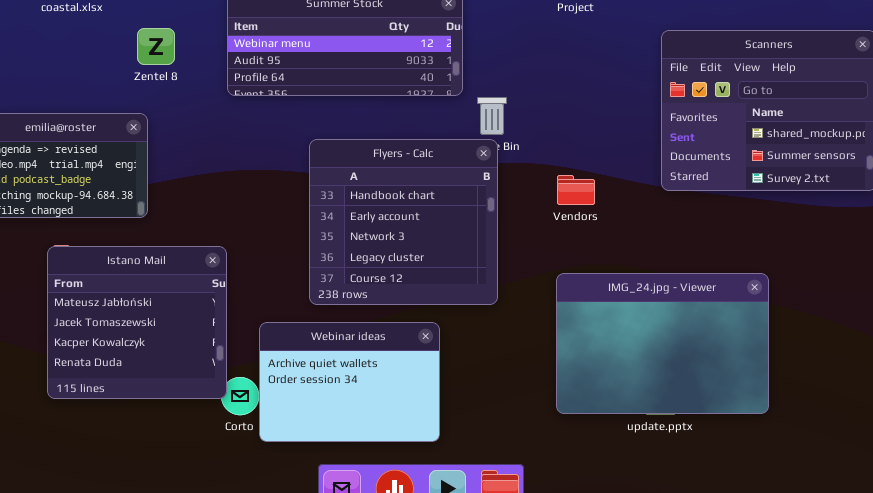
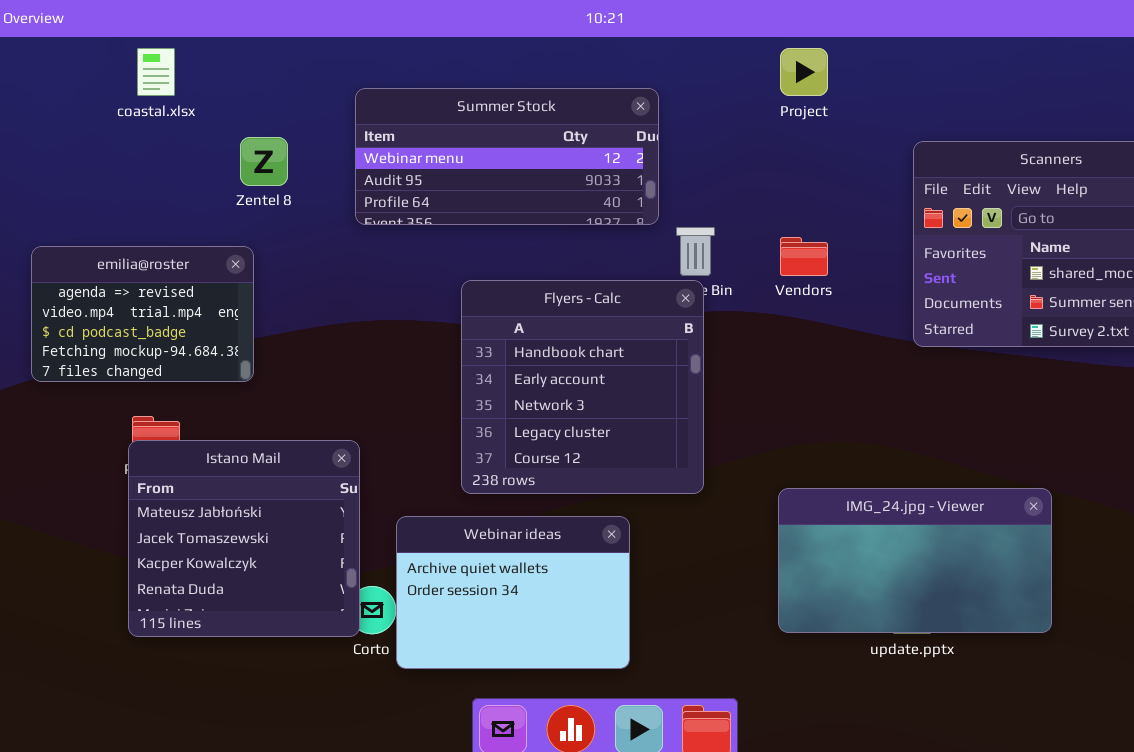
Vendors: [557,175,595,205] -> [780,237,828,276], moved
Istano Mail: [47,246,227,399] -> [128,440,360,637], moved
IMG_24.jpg - Viewer: [556,273,769,414] -> [778,488,1052,633], resized

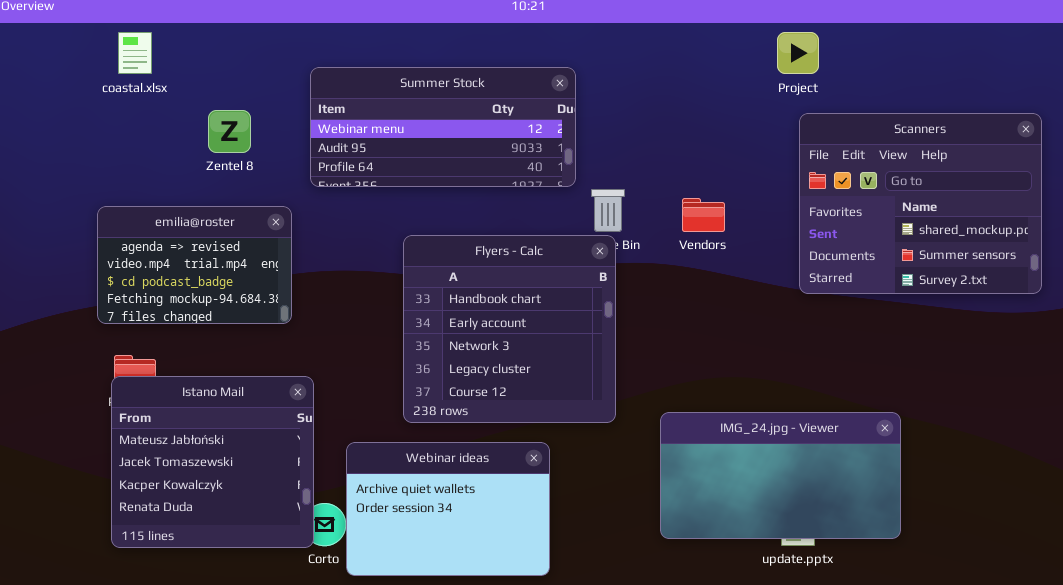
Project: [780,48,828,96] -> [777,32,819,74], moved
emilia@roster: [31,246,254,382] -> [97,206,292,324], moved
IMG_24.jpg - Viewer: [778,488,1052,633] -> [660,412,901,539], moved

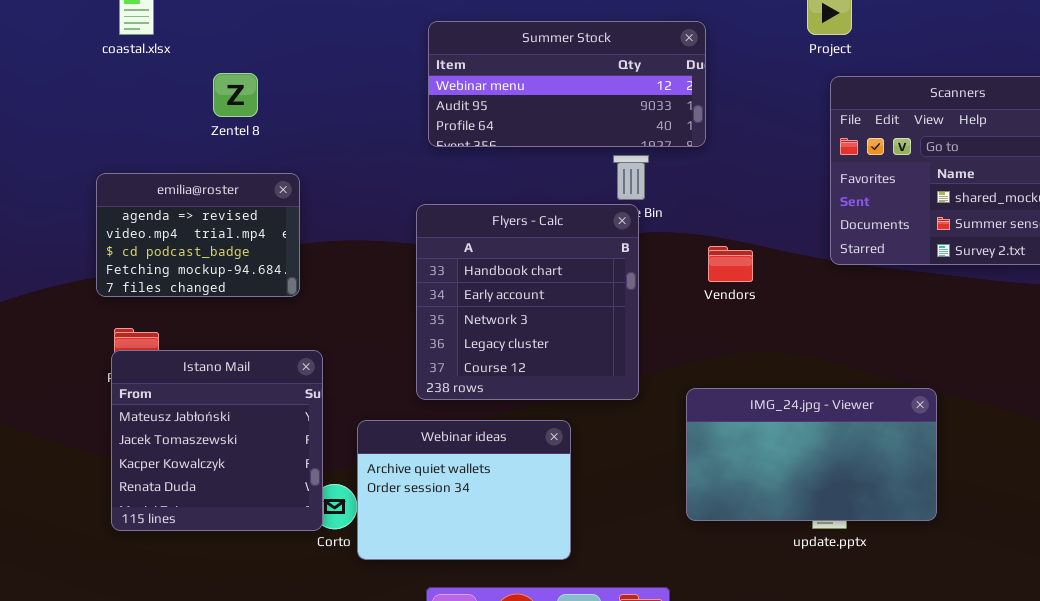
Summer Stock: [310,67,576,187] -> [428,21,706,147], moved
Vendors: [682,198,725,232] -> [708,246,753,282], moved

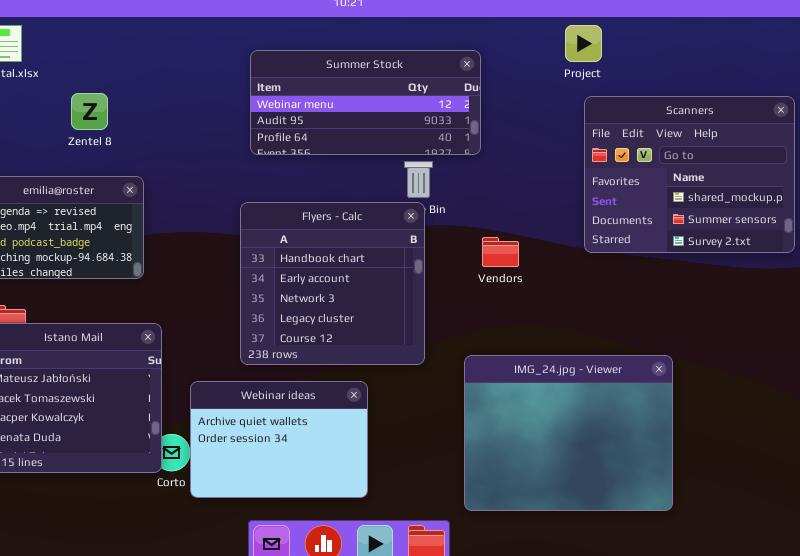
IMG_24.jpg - Viewer: [686,388,937,521] -> [464,355,673,511], resized

